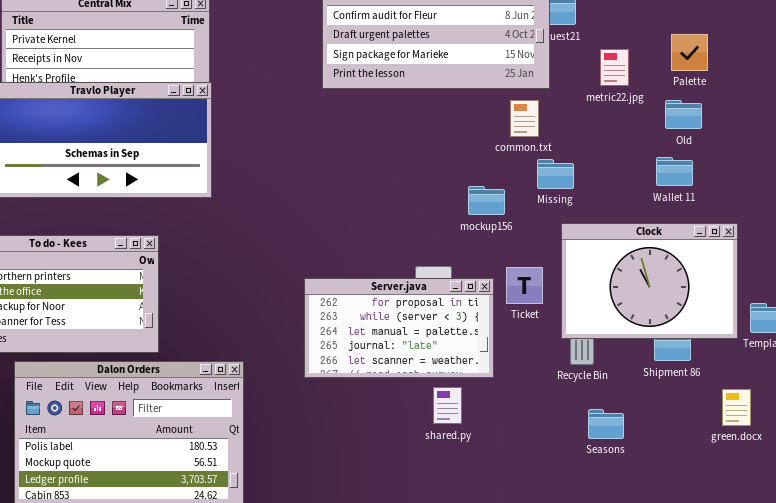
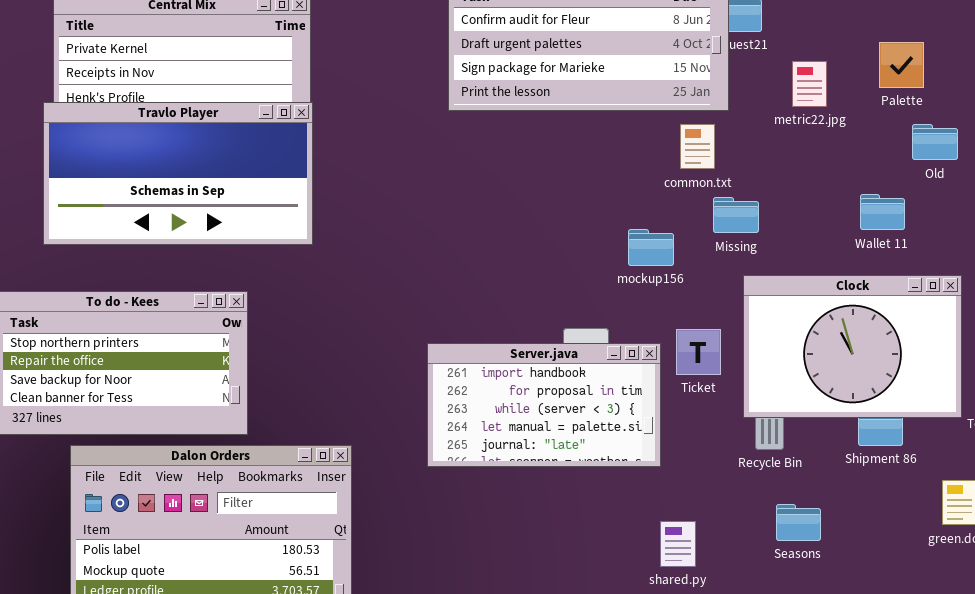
Old: [665,100,702,129] -> [912,124,958,160], moved
Server.java: [304,278,494,378] -> [427,343,661,467], scrolled up 1 row
shared.py: [433,387,462,424] -> [660,521,696,567], moved

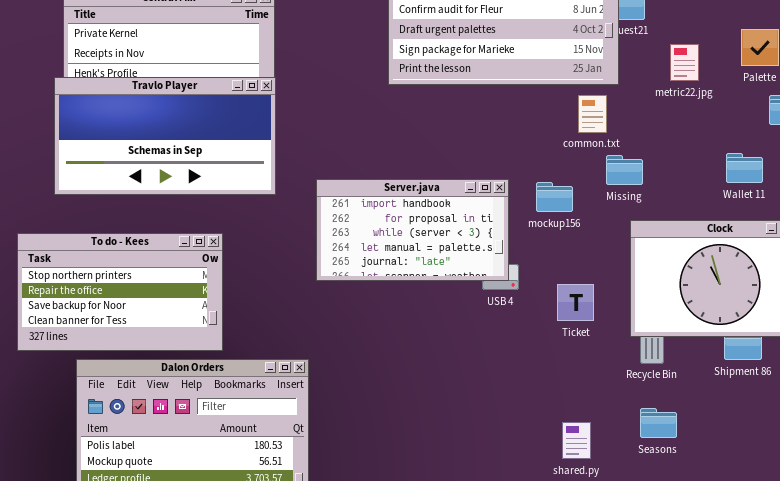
Ticket: [676,329,721,375] -> [557,284,594,321], moved
Server.java: [427,343,661,467] -> [316,179,509,281], moved
Seasons: [776,504,821,541] -> [640,408,677,438], moved

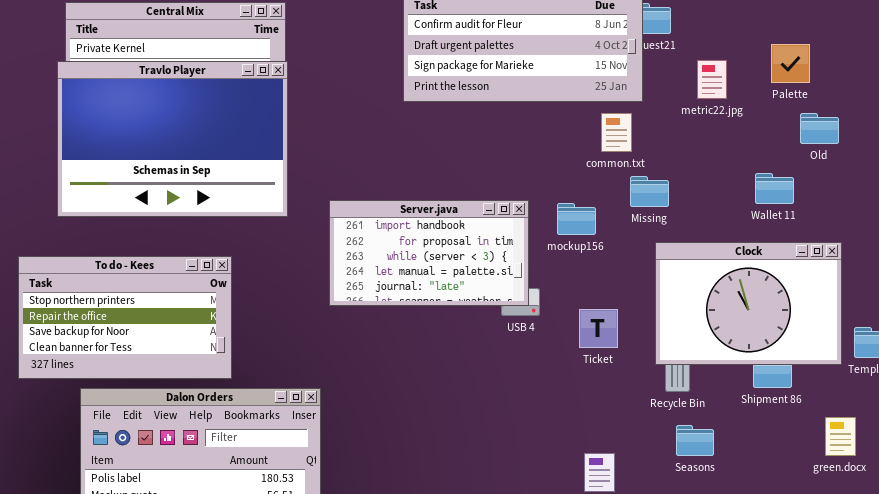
Travlo Player: [54,77,276,195] -> [57,61,288,217], resized
Seasons: [640,408,677,438] -> [676,425,714,456], moved

